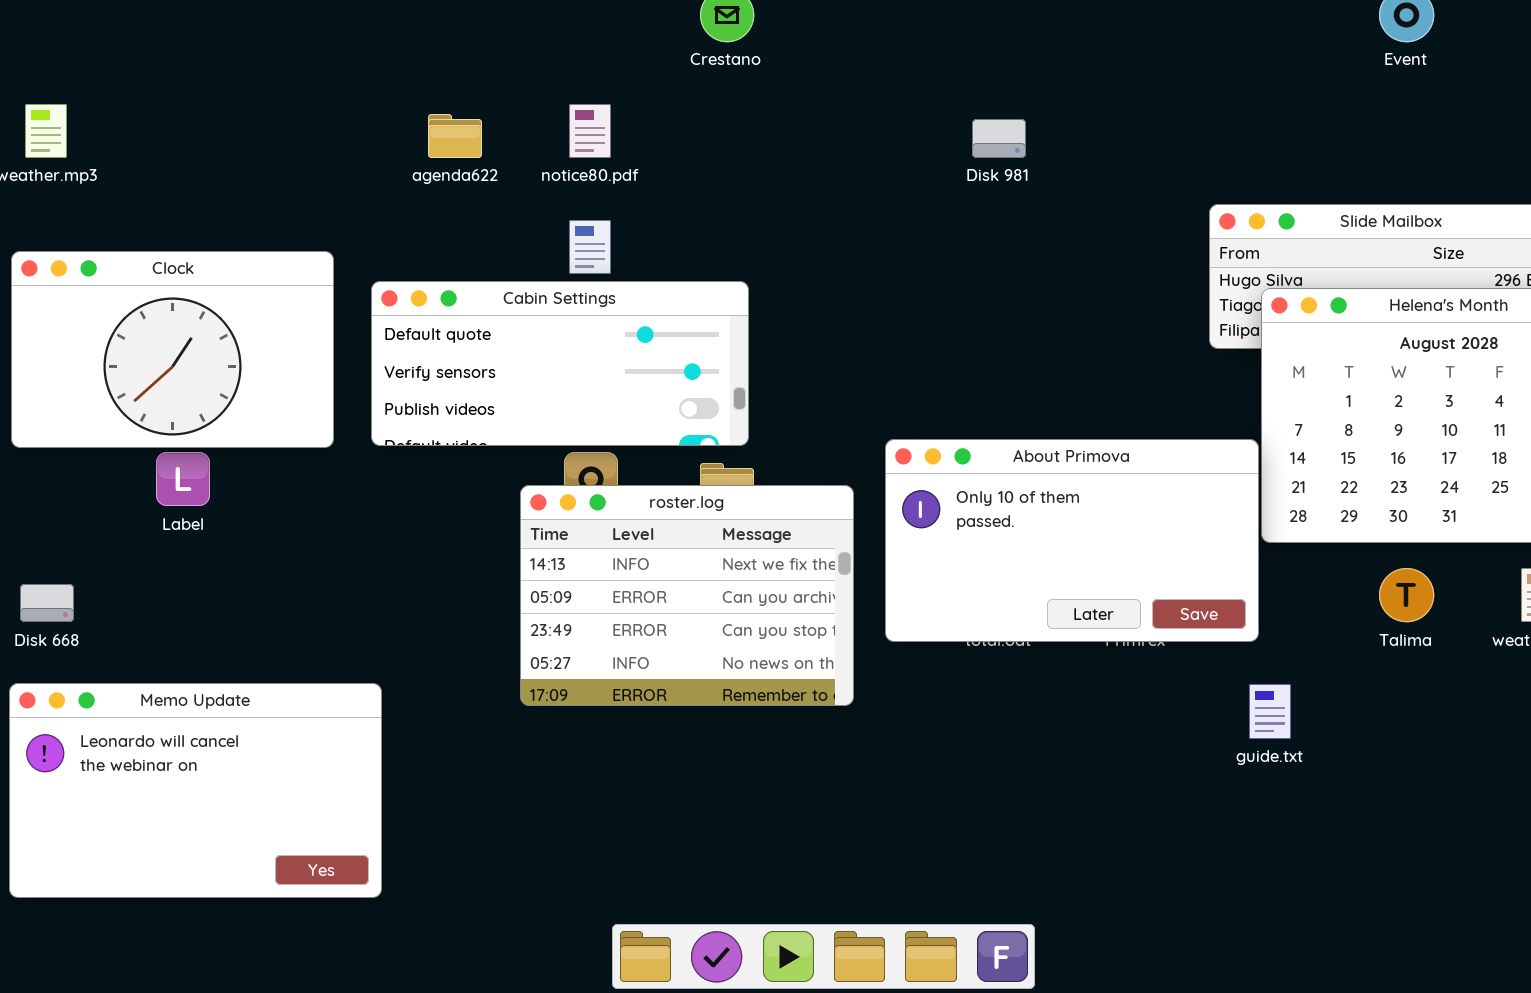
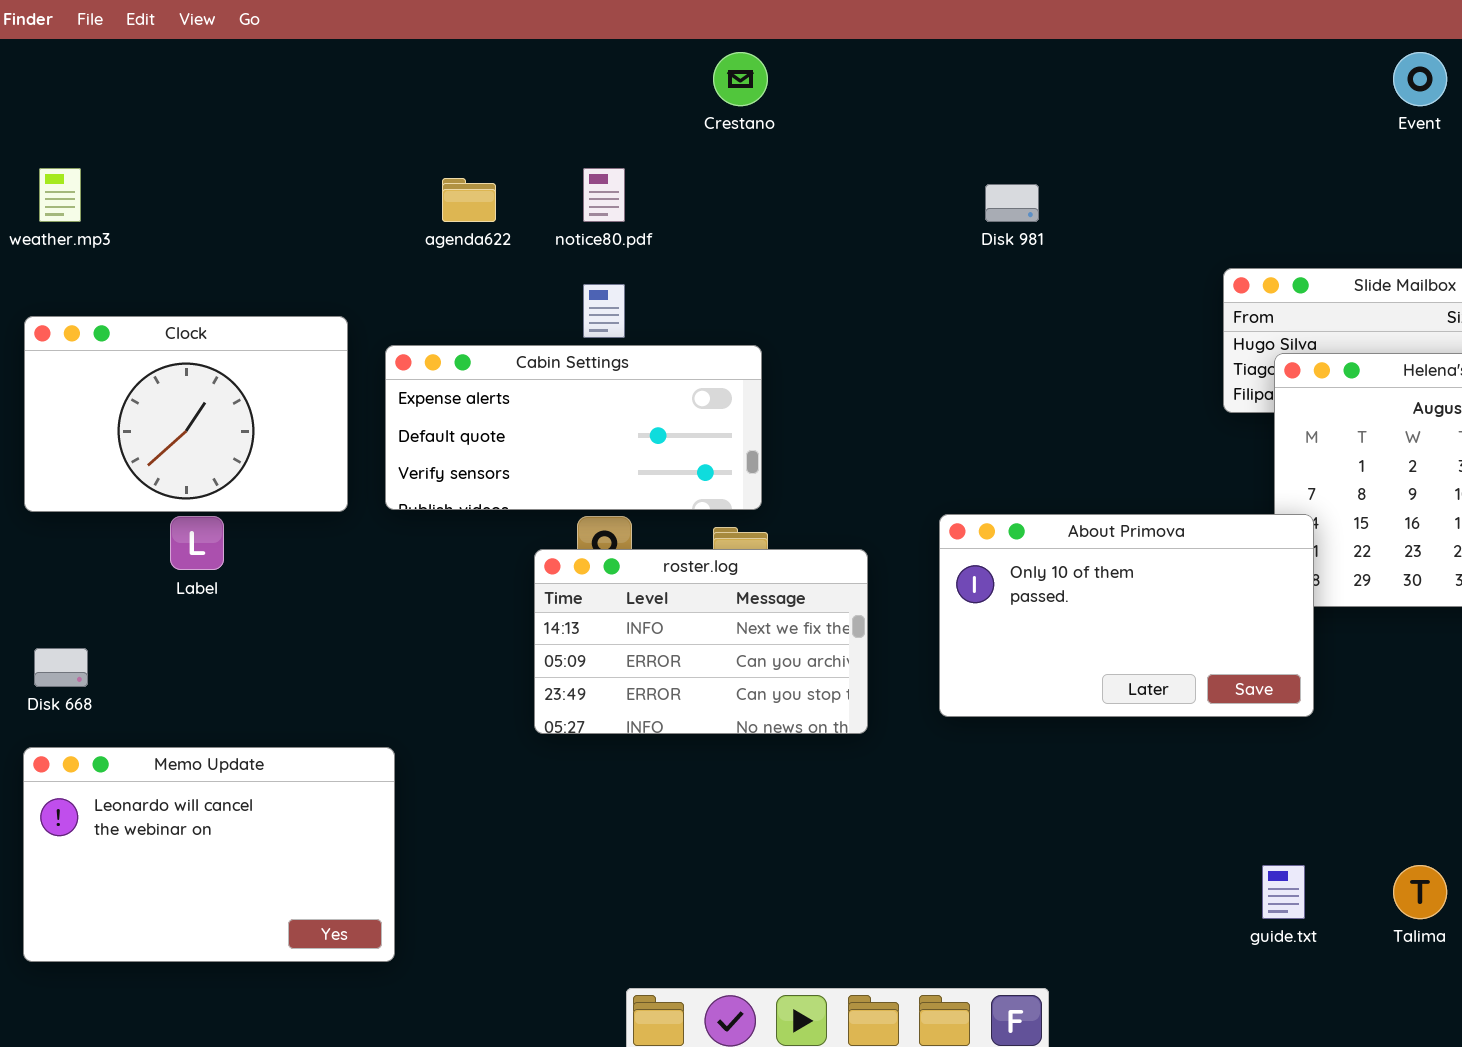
Cabin Settings: [371,281,749,446] -> [385,345,762,510], scrolled up 1 row
About Primova: [885,439,1259,642] -> [939,514,1314,717], moved
roster.log: [520,485,854,706] -> [534,549,868,734], resized
Talima: [1379,568,1434,622] -> [1393,865,1447,919], moved
guide.txt: [1249,684,1291,739] -> [1262,865,1305,919], moved

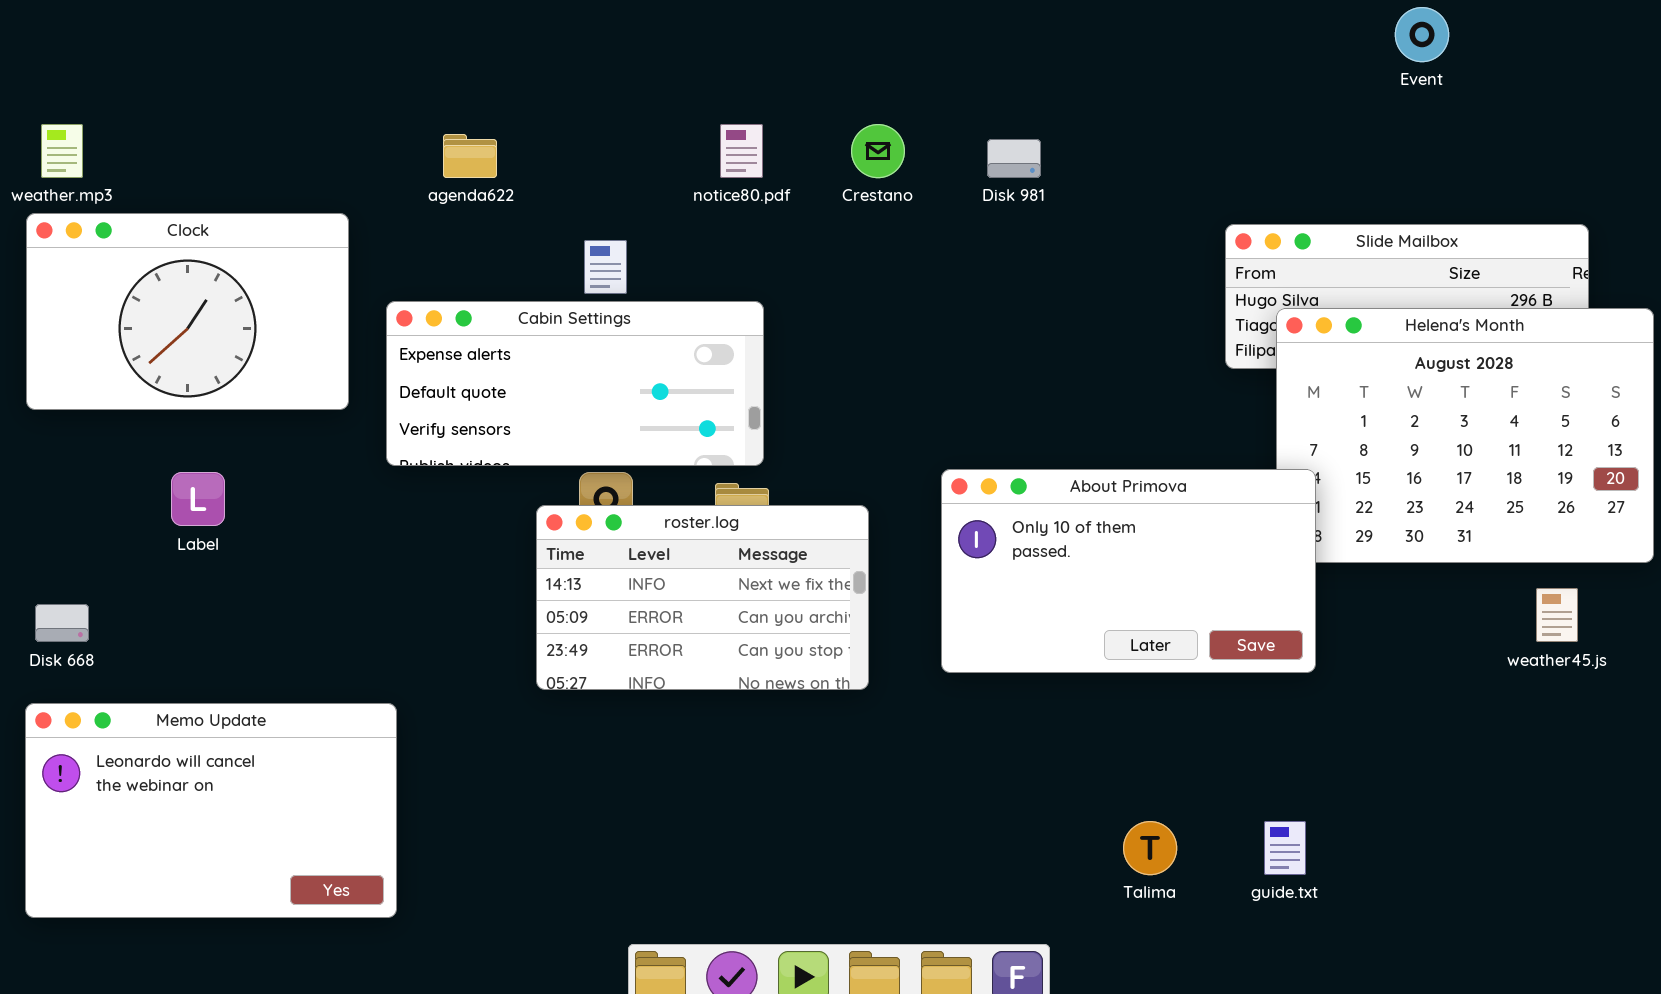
Crestano: [713,52,768,106] -> [851,124,905,178], moved
notice80.pdf: [583,168,625,222] -> [720,124,763,178], moved
Clock: [24,316,348,512] -> [26,213,349,410], moved
Talima: [1393,865,1447,919] -> [1123,821,1177,875], moved

